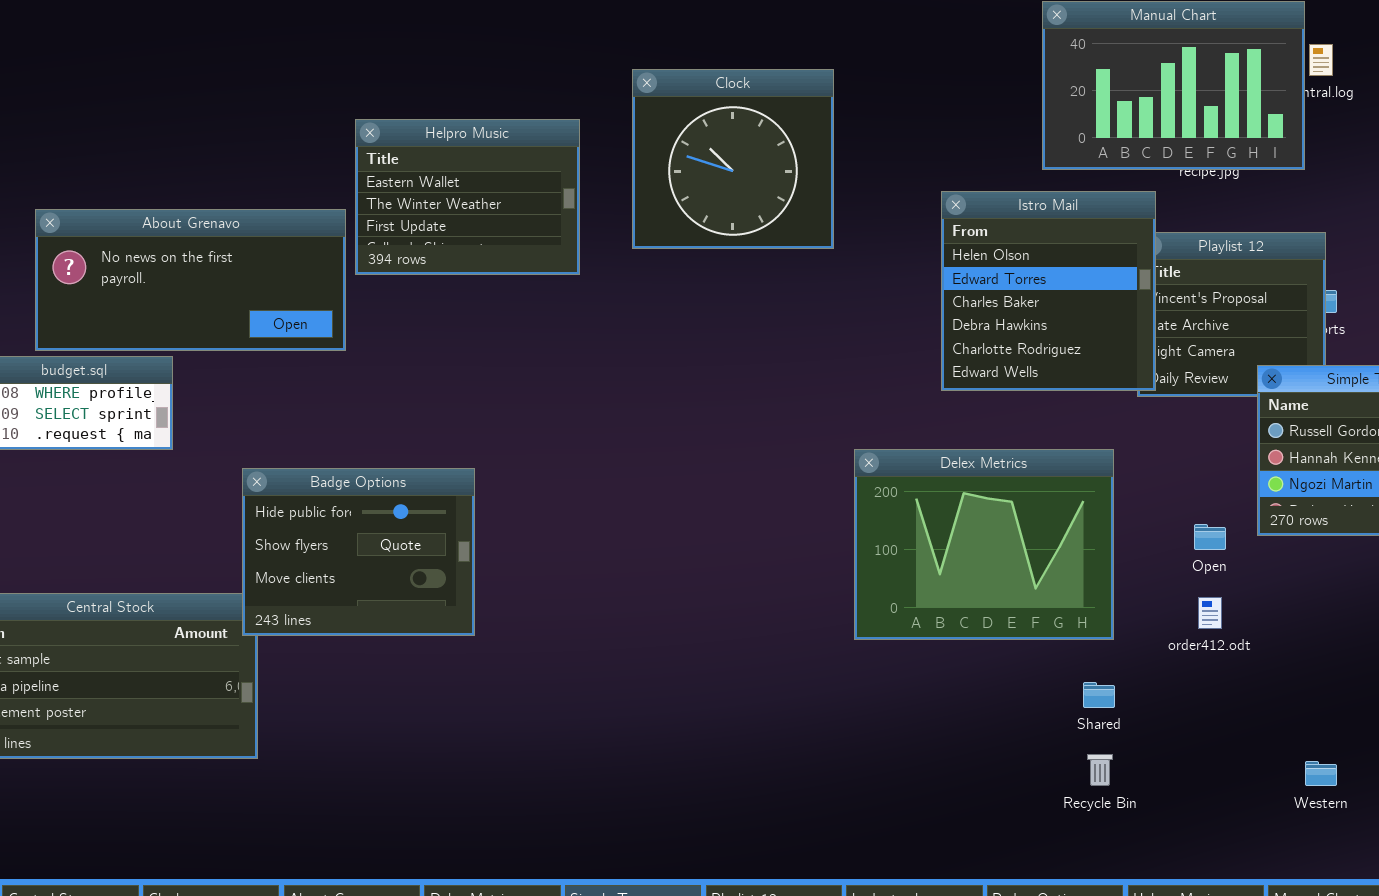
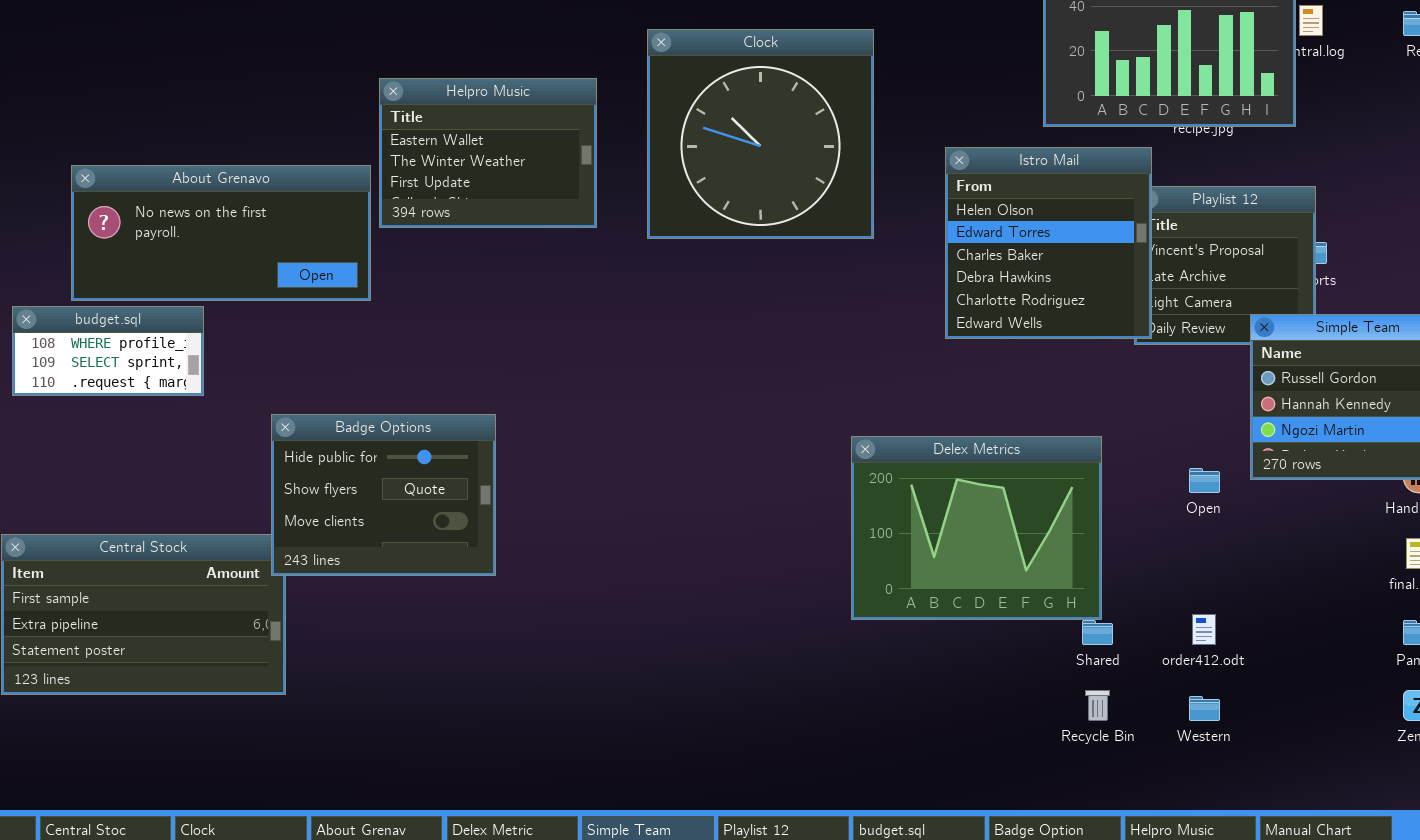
Clock: [632,69,834,249] -> [647,29,874,239], resized
Delex Metrics: [854,449,1114,640] -> [851,436,1102,620], moved
order412.odt: [1198,597,1222,629] -> [1192,614,1216,645], moved
Western: [1305,761,1337,786] -> [1189,696,1220,721], moved

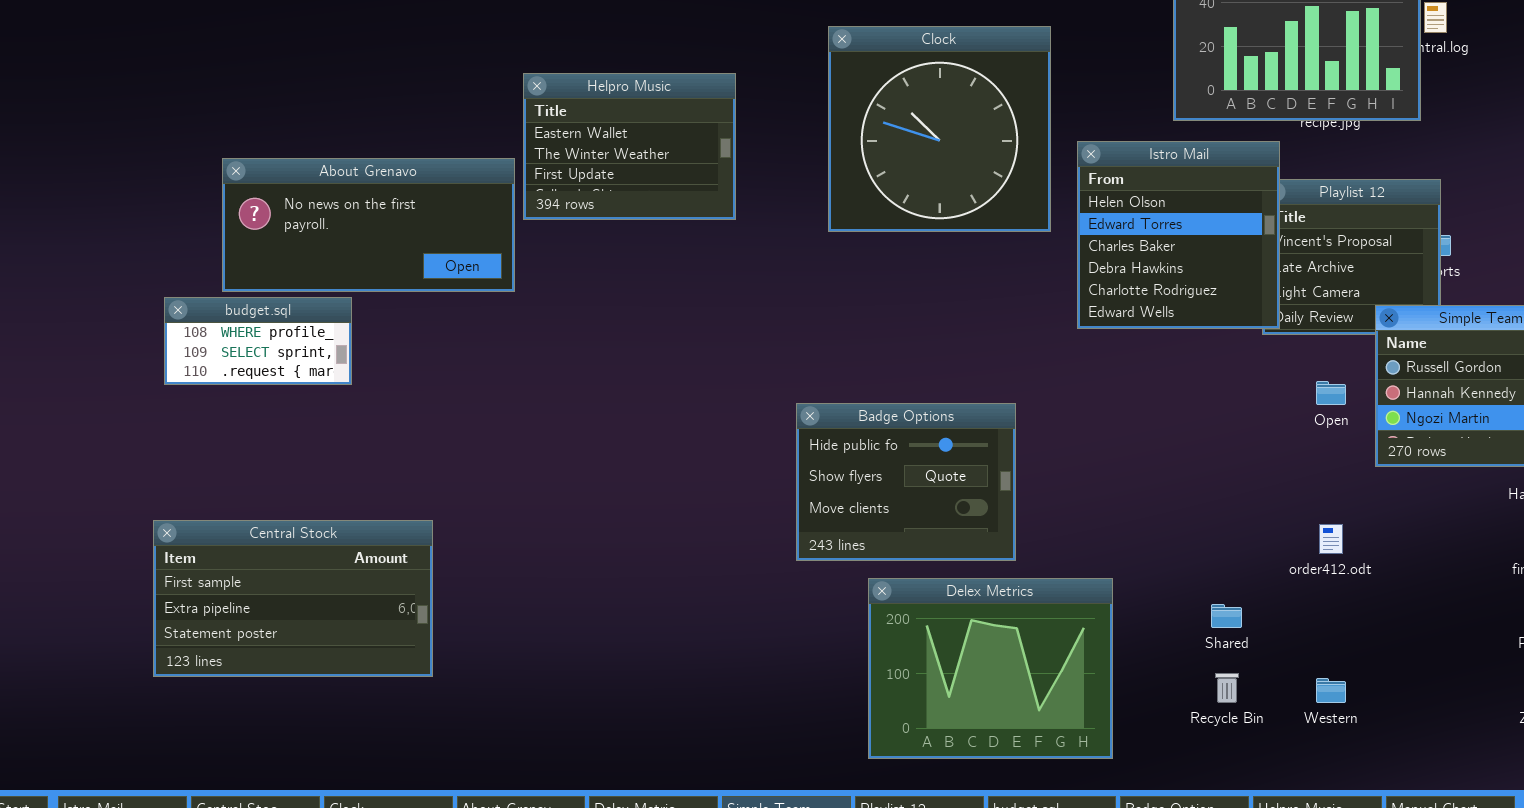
Clock: [647,29,874,239] -> [828,26,1051,232], moved
Badge Options: [271,414,496,576] -> [796,403,1016,561], moved
Delex Metrics: [851,436,1102,620] -> [868,578,1113,759], moved
Open: [1189,468,1220,493] -> [1316,381,1346,405], moved
order412.odt: [1192,614,1216,645] -> [1319,524,1343,554], moved

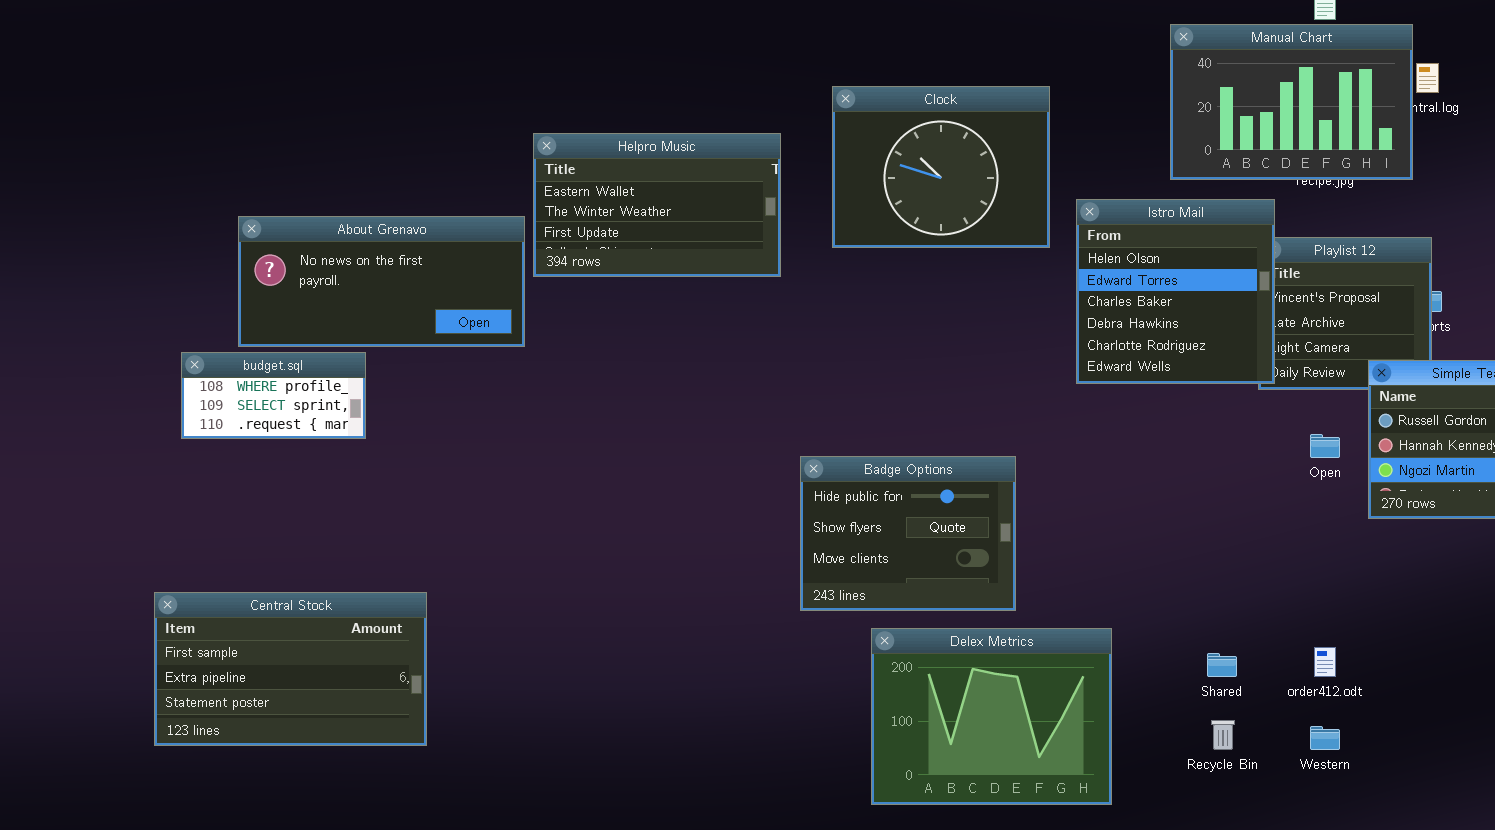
Clock: [828,26,1051,232] -> [832,86,1050,248], resized
Helpro Music: [523,73,736,220] -> [533,133,781,277], resized
Central Stock: [153,520,433,677] -> [154,592,427,746], moved
order412.odt: [1319,524,1343,554] -> [1314,647,1336,677], moved

